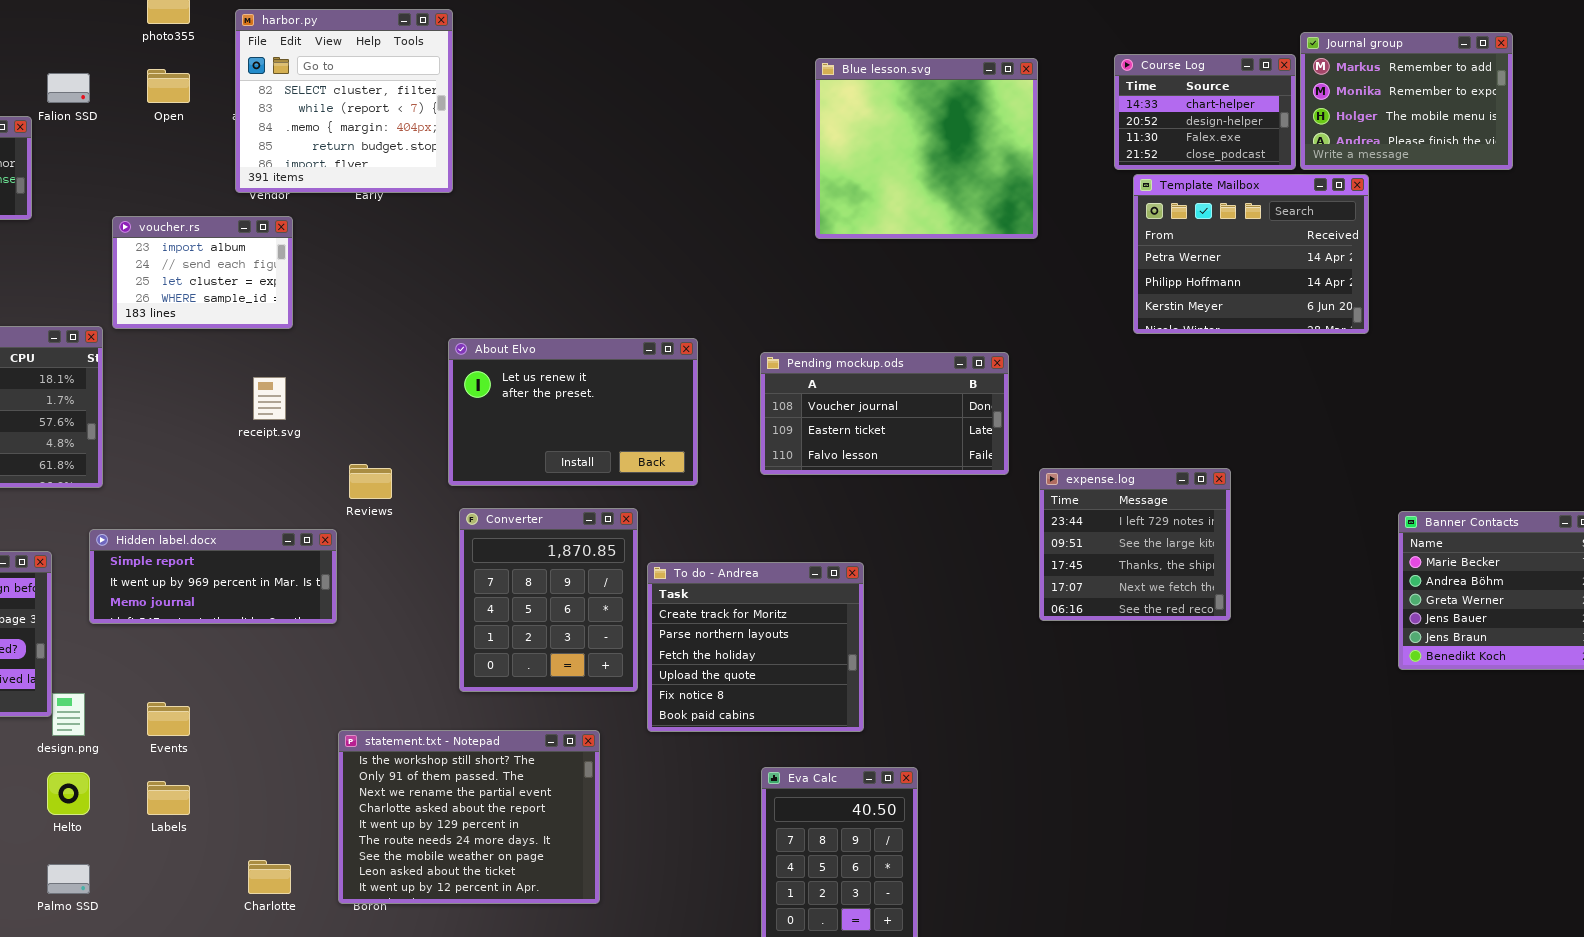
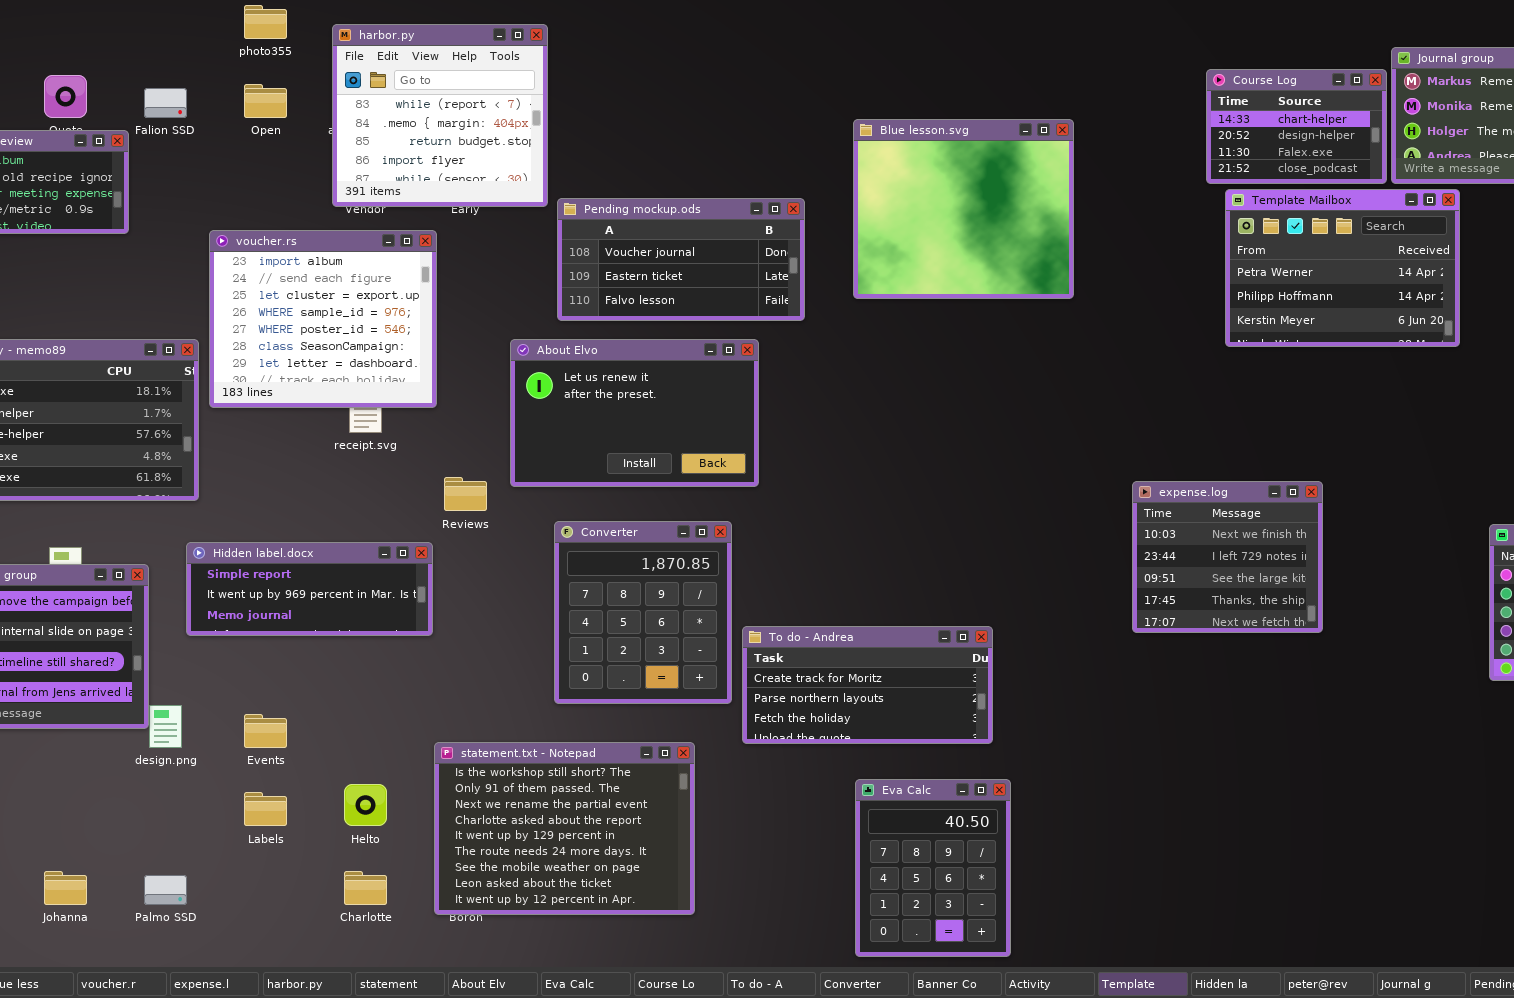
harbor.py: [235,9,453,193] -> [332,24,548,207], scrolled down 1 row
Blue lesson.svg: [815,58,1038,239] -> [853,119,1074,299], moved
voucher.rs: [112,216,293,329] -> [209,230,437,408], resized
About Elvo: [448,338,698,486] -> [510,339,759,487], moved
Pending mockup.ods: [760,352,1009,475] -> [557,198,805,321], moved
expense.log: [1039,468,1231,621] -> [1132,481,1323,633], scrolled up 1 row
To do - Andrea: [647,562,864,732] -> [742,626,993,744], resized
Helto: [47,772,90,815] -> [344,784,387,826], moved

